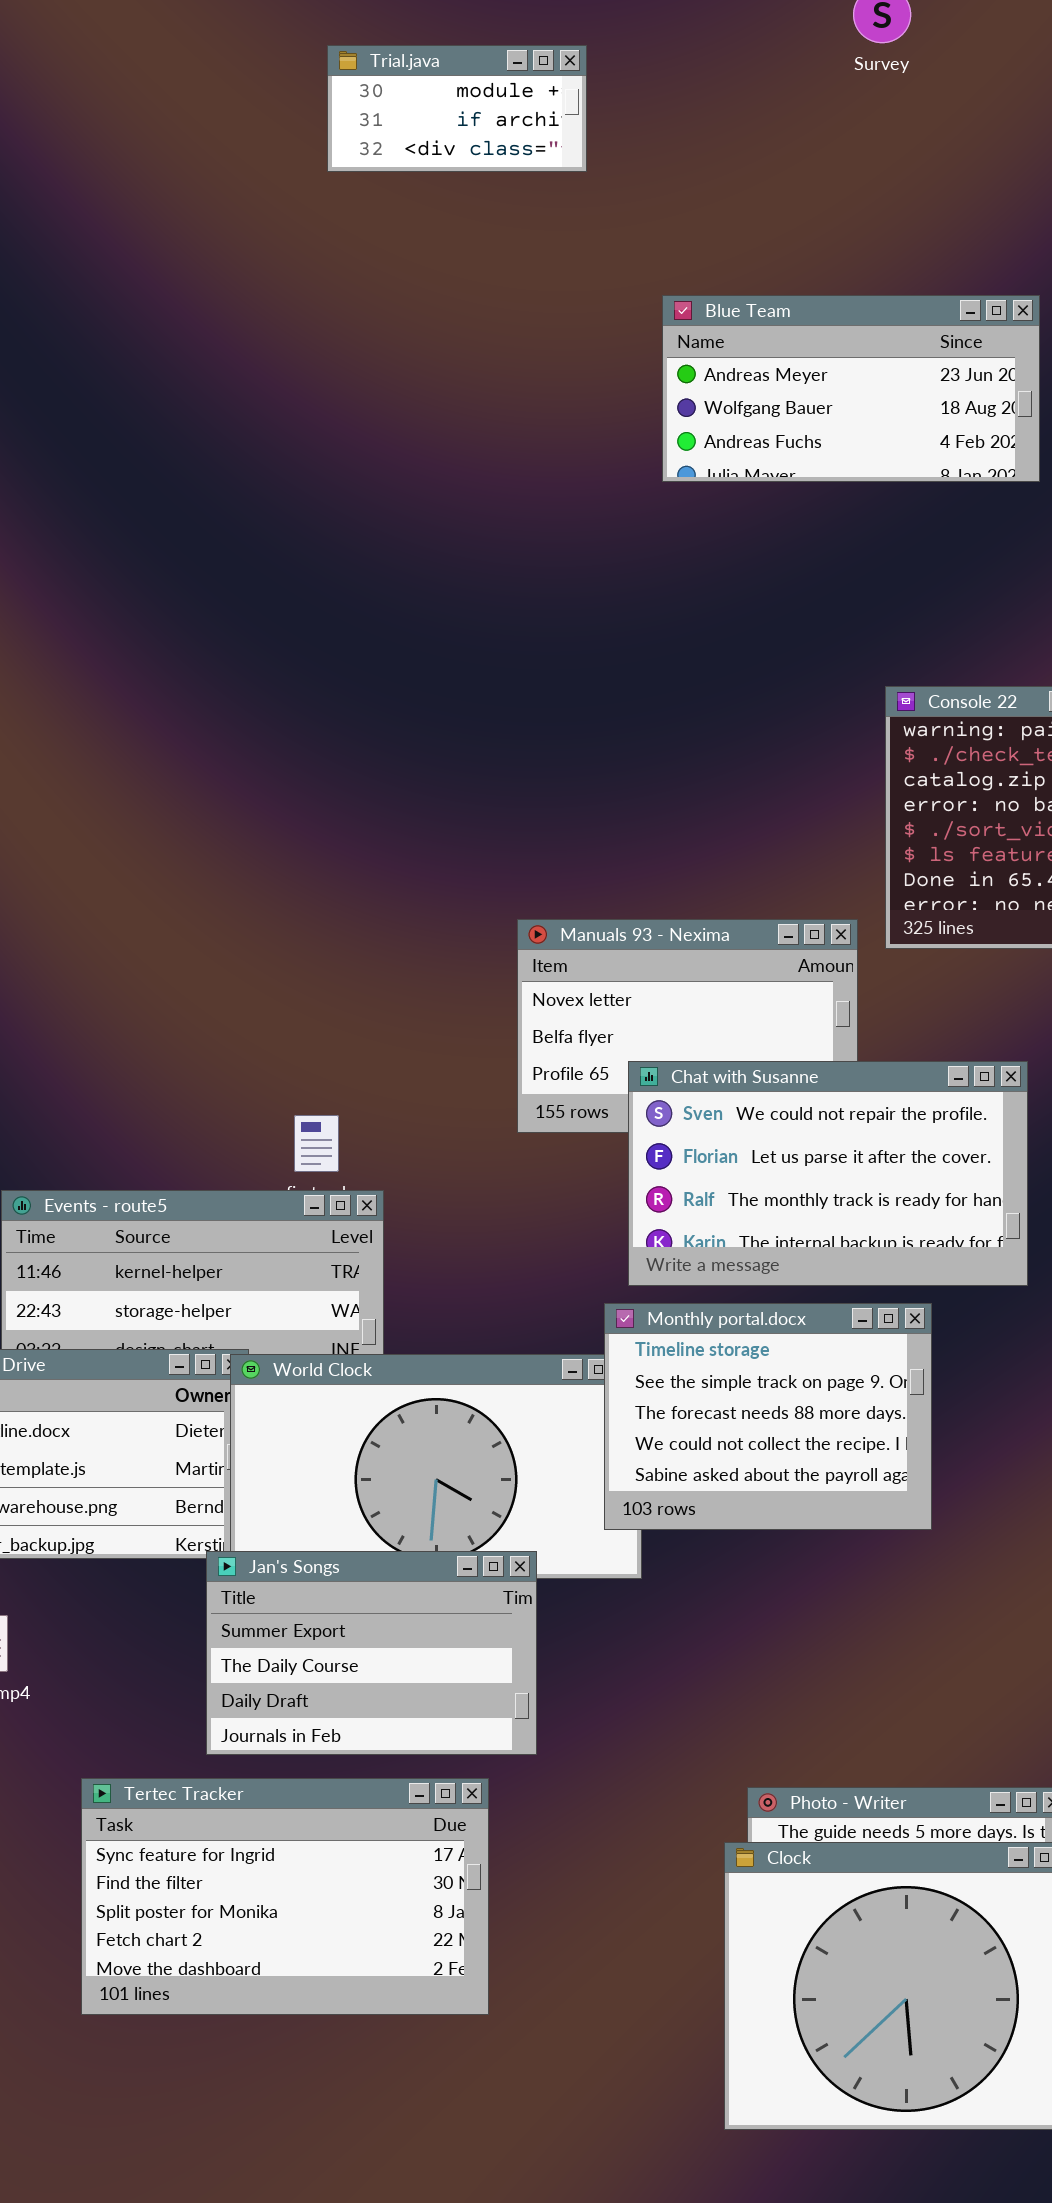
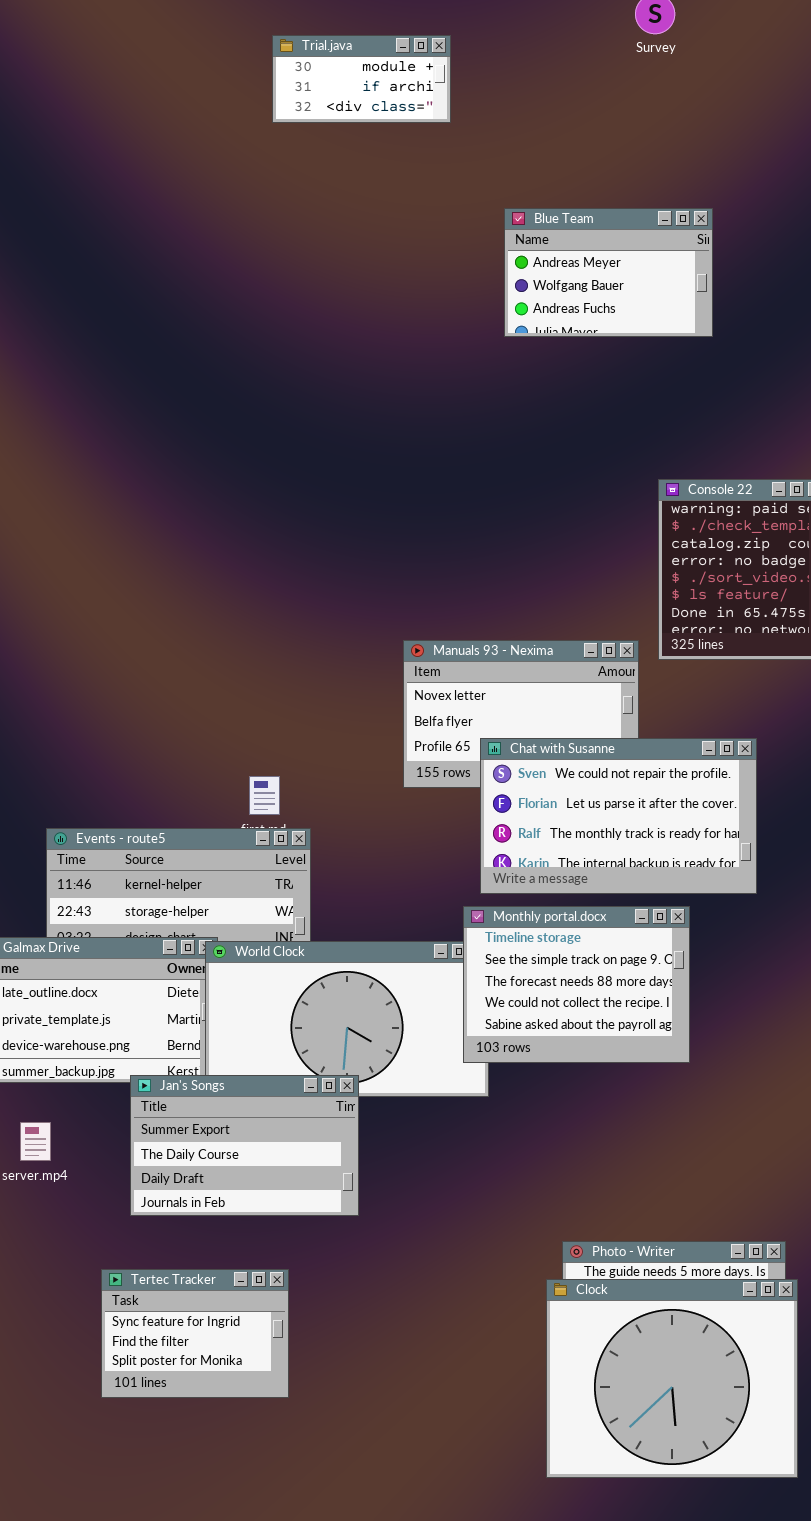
Blue Team: [662,295,1040,482] -> [504,208,713,337], resized
Jan's Songs: [206,1551,537,1755] -> [130,1075,359,1216], moved
Tertec Tracker: [81,1778,489,2015] -> [101,1269,289,1398], resized

